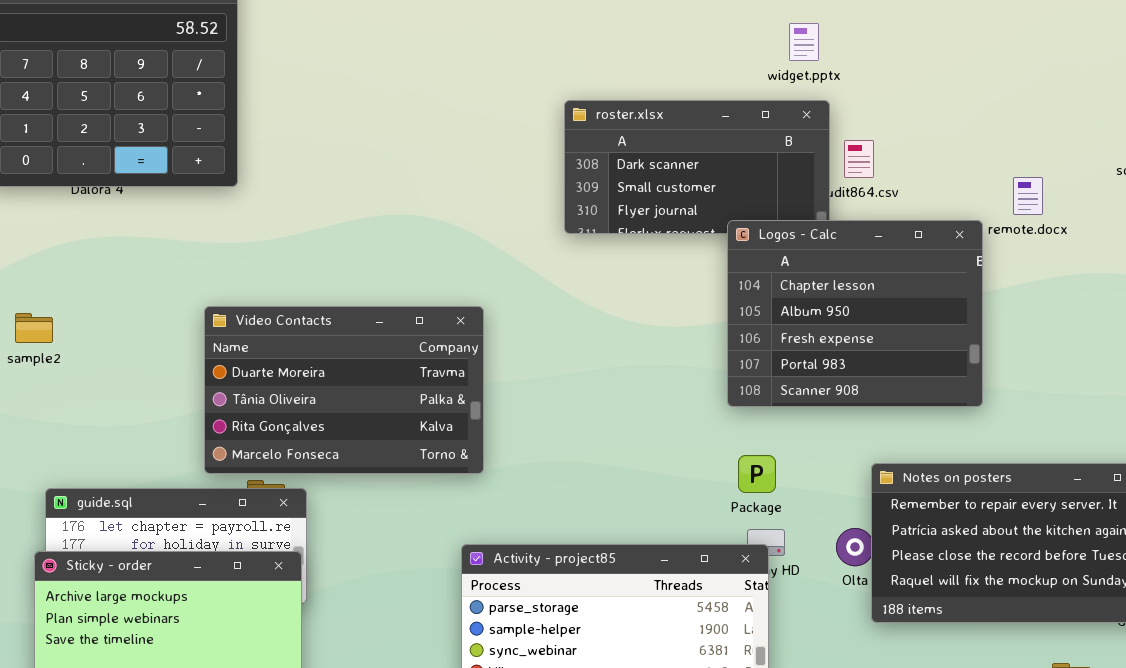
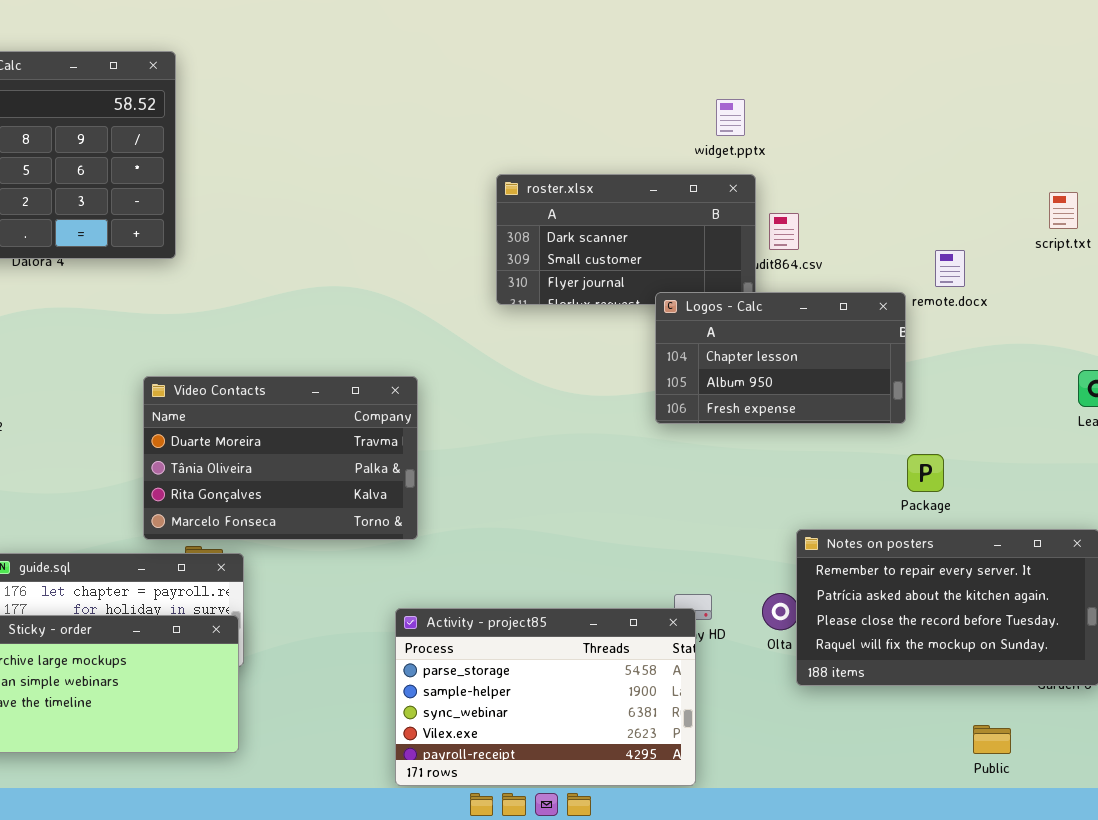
Logos - Calc: [727,220,983,407] -> [655,292,906,424], resized
Package: [738,455,776,493] -> [907,454,944,492], moved

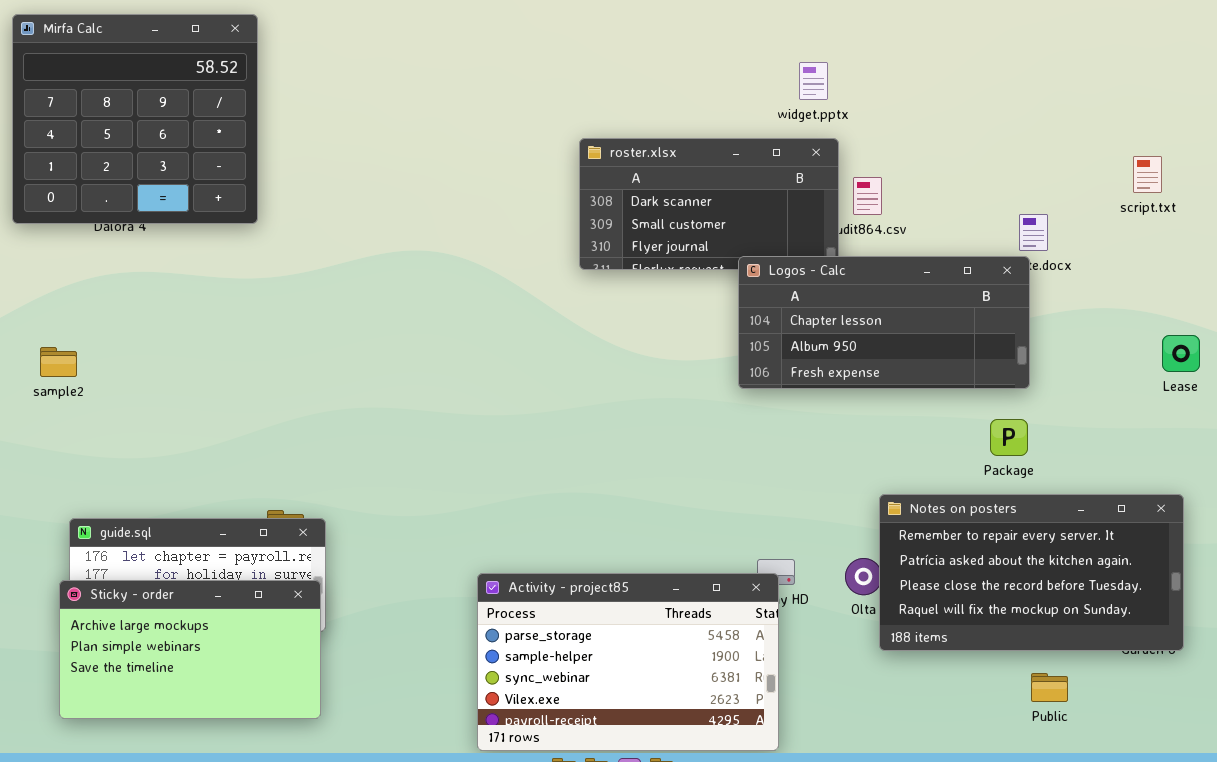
Logos - Calc: [655,292,906,424] -> [738,256,1030,389], resized
Video Contacts: [143,376,418,540] -> none, closed
Public: [973,725,1011,754] -> [1031,673,1068,702], moved

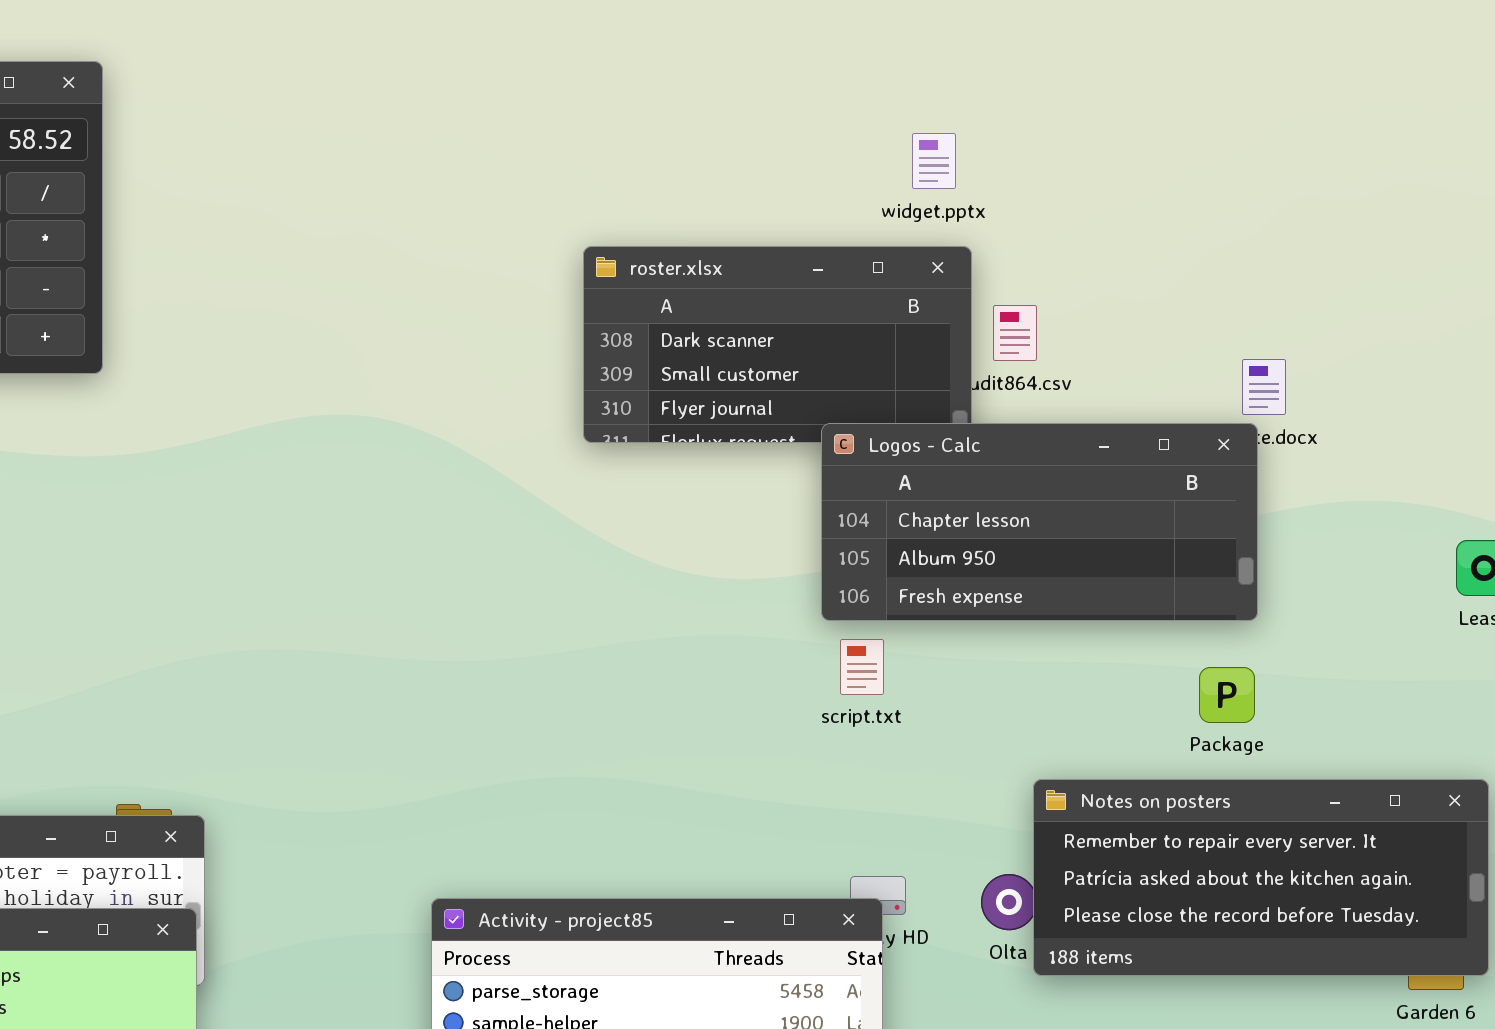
script.txt: [1133,156,1162,193] -> [840,639,884,695], moved
Notes on posters: [879,494,1184,651] -> [1033,779,1489,976], resized

